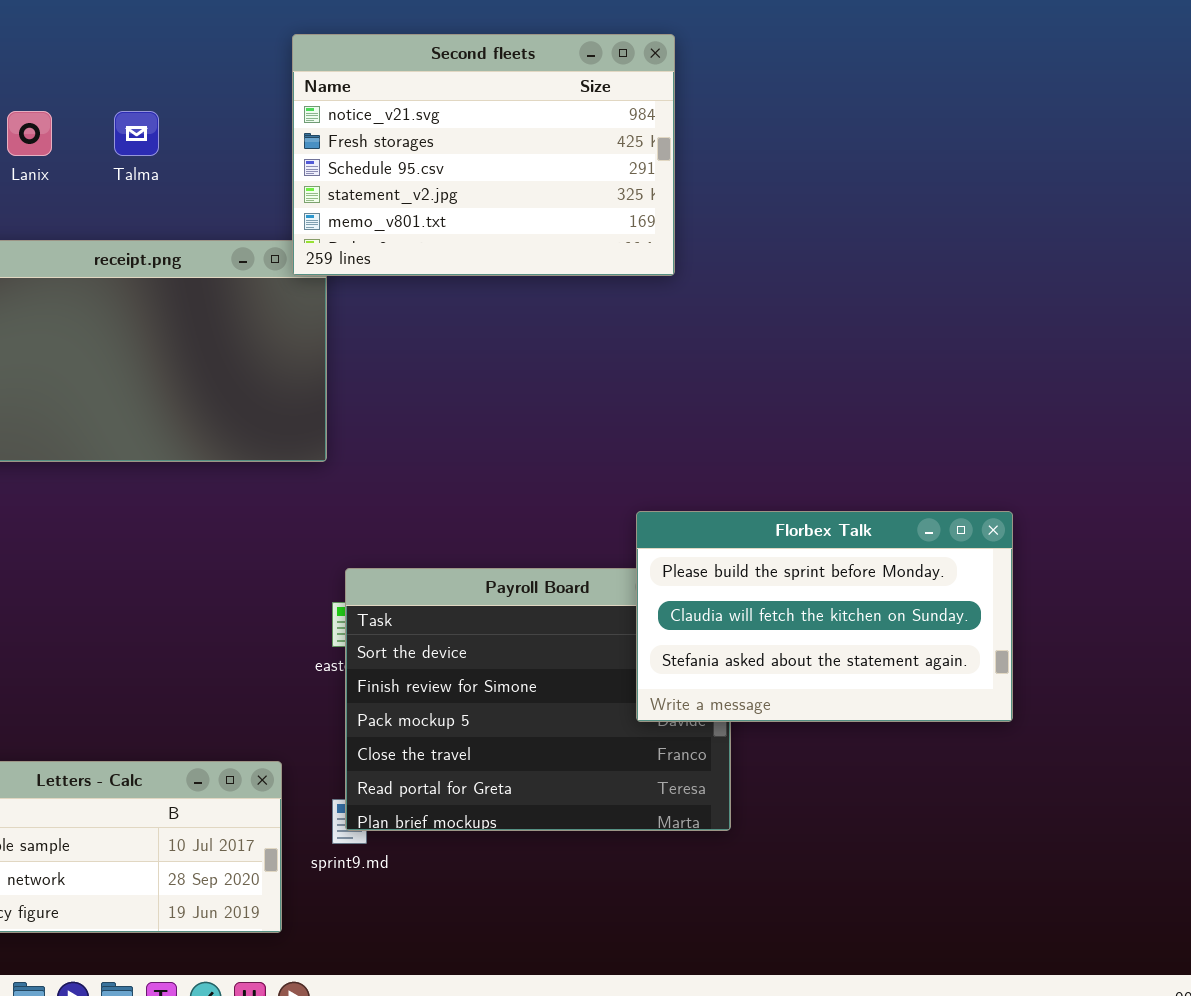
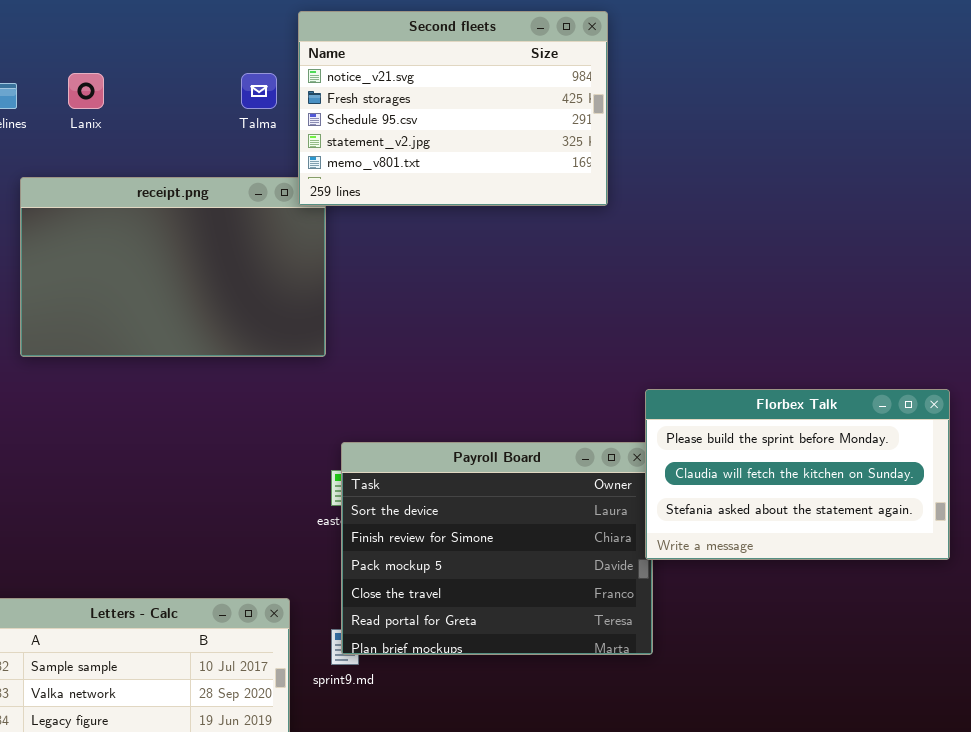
Talma: [114,111,159,156] -> [241,73,277,109], moved
Florbex Talk: [636,511,1013,722] -> [645,389,950,560], moved

